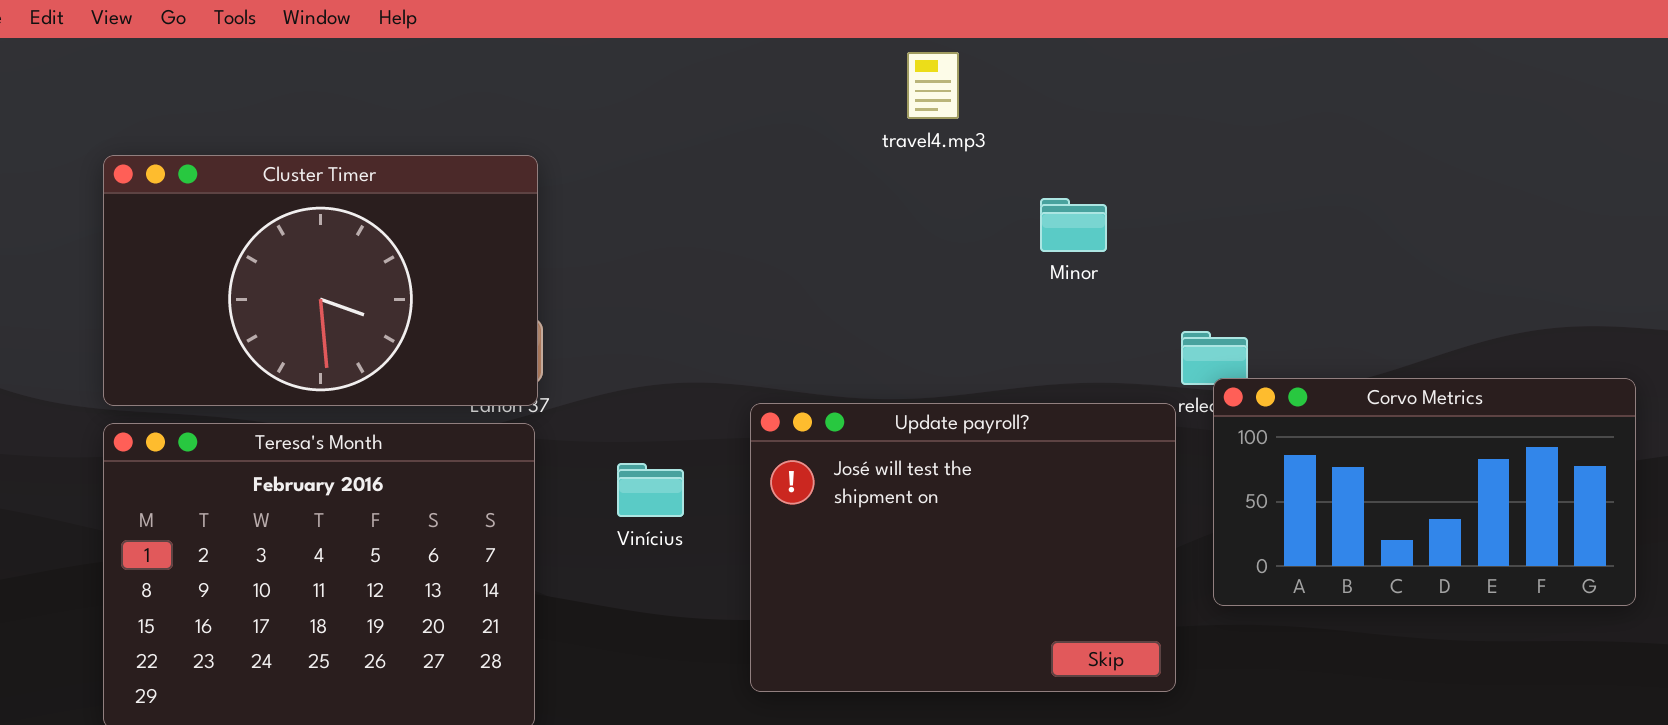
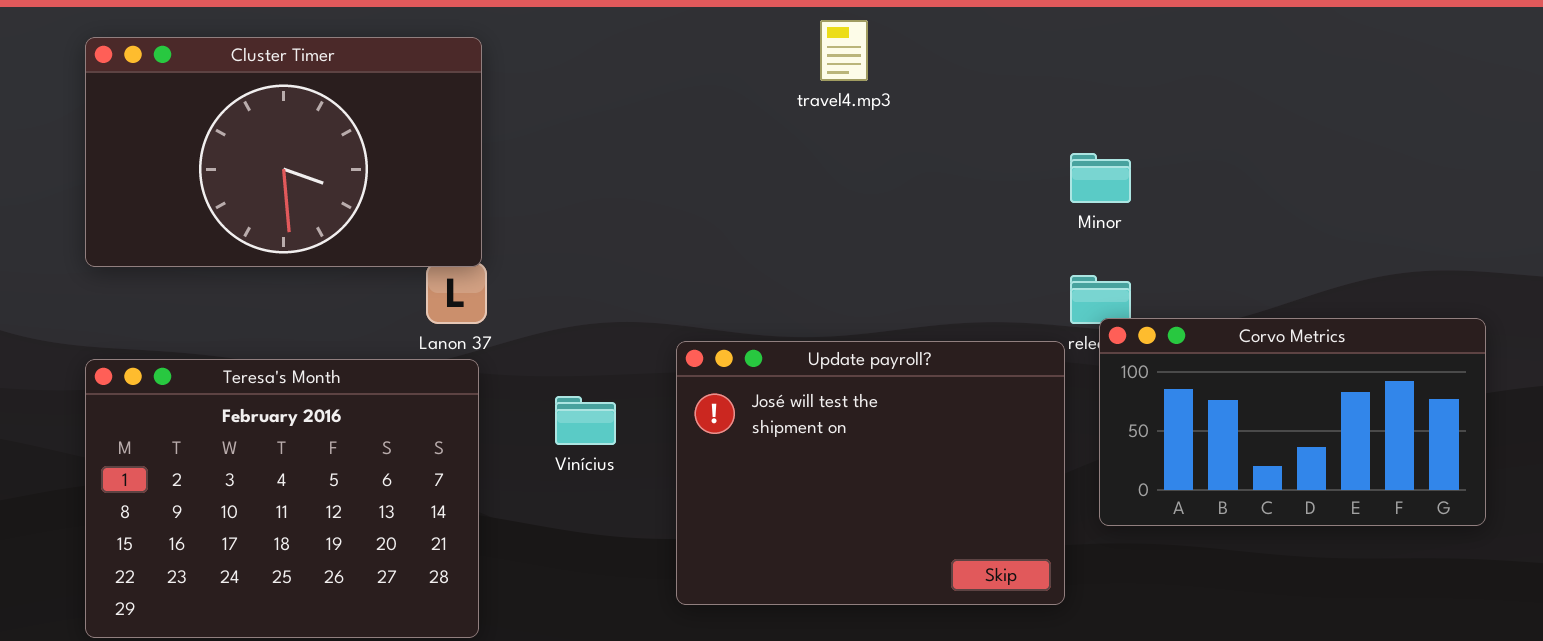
Cluster Timer: [103,155,538,406] -> [85,37,482,267], moved
Minor: [1040,198,1107,252] -> [1070,153,1131,203], moved

